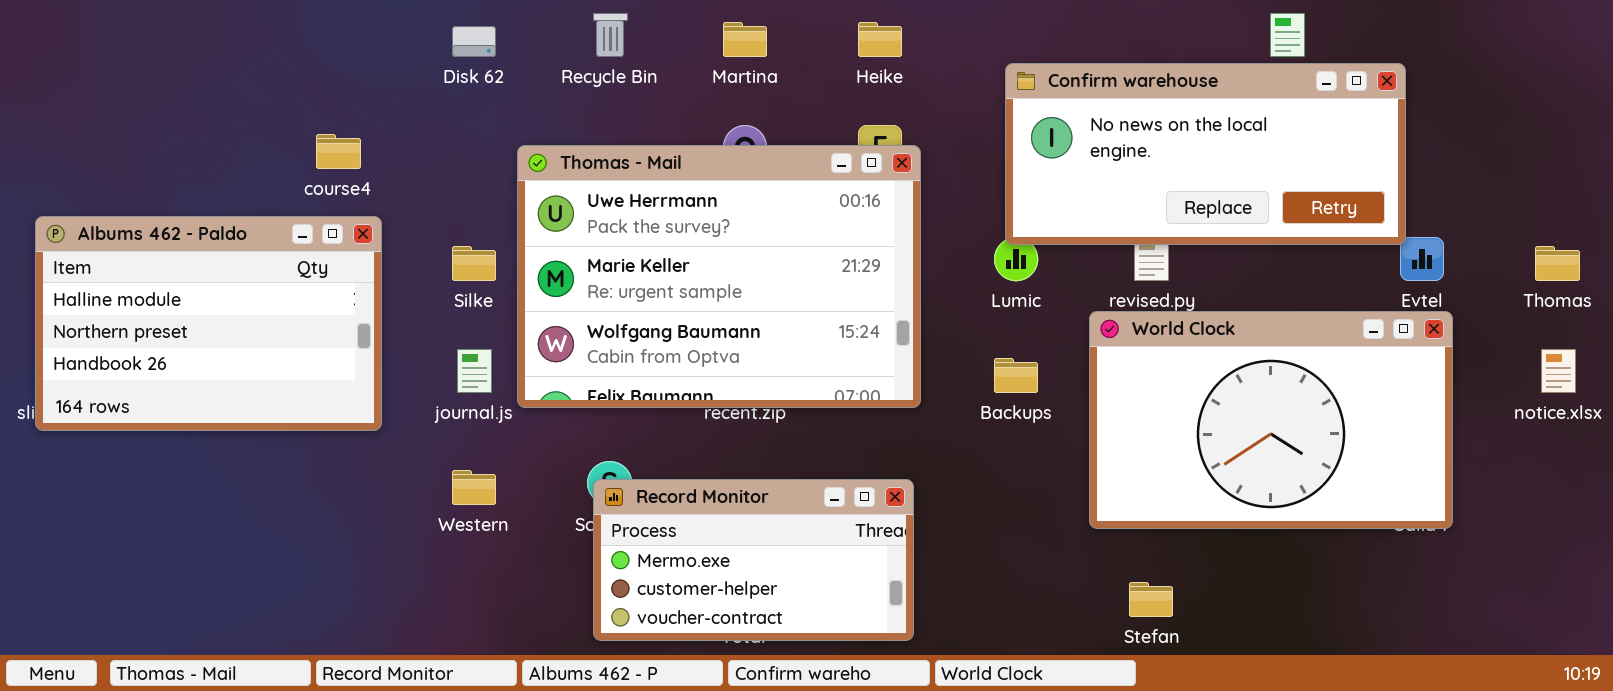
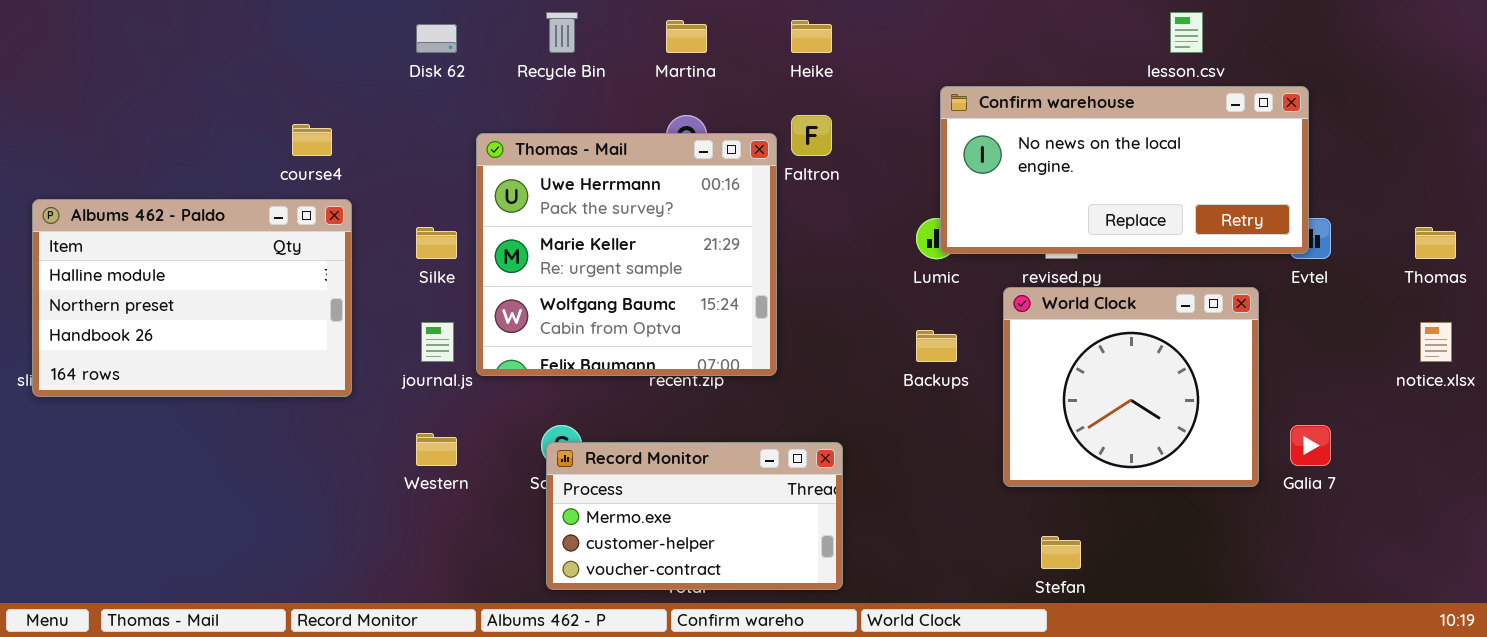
Confirm warehouse: [1005,63,1406,245] -> [940,86,1309,254], moved
Thomas - Mail: [517,145,921,408] -> [476,133,777,376], resized
World Clock: [1089,311,1453,529] -> [1003,287,1259,487], resized

